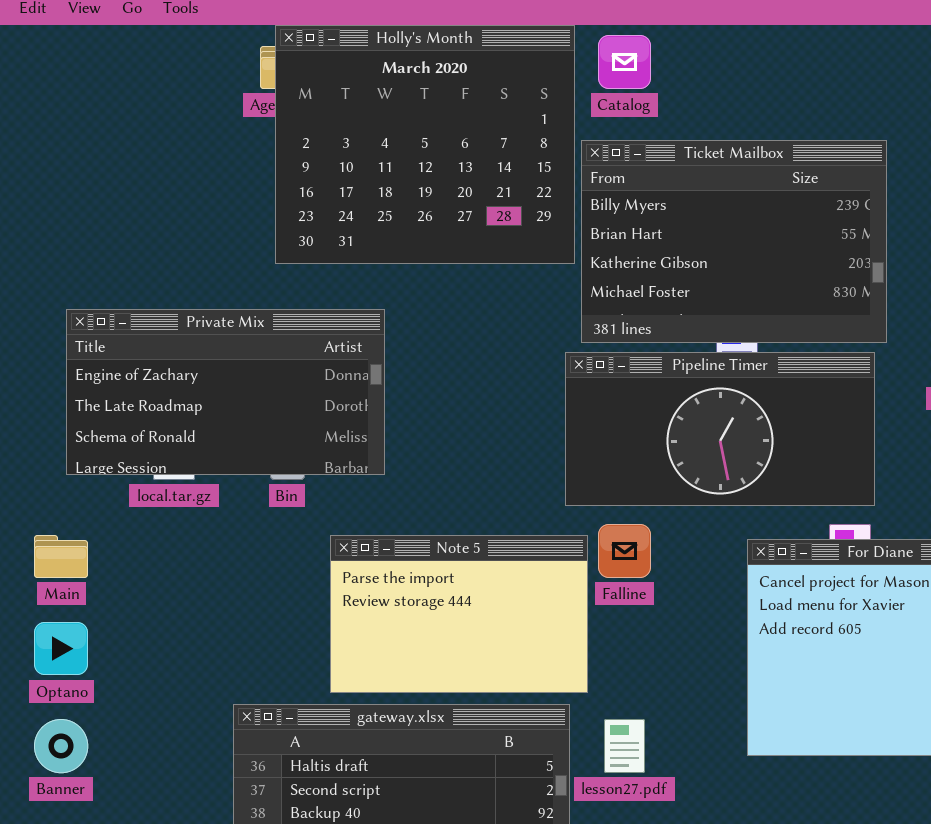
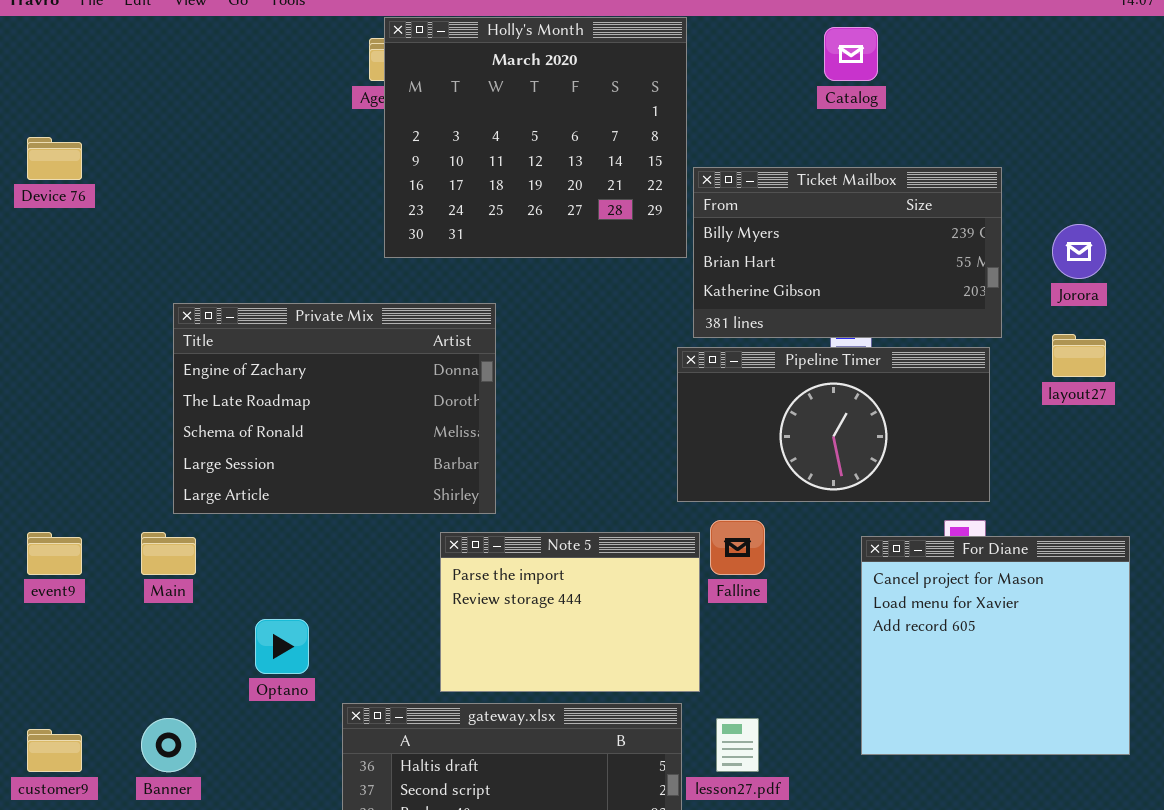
Catalog: [598,35,651,89] -> [824,27,878,81], moved
Ticket Mailbox: [581,140,887,343] -> [693,167,1002,338], resized
Private Mix: [66,309,385,475] -> [173,303,496,514], resized
Optano: [34,622,88,675] -> [255,619,309,674], moved

